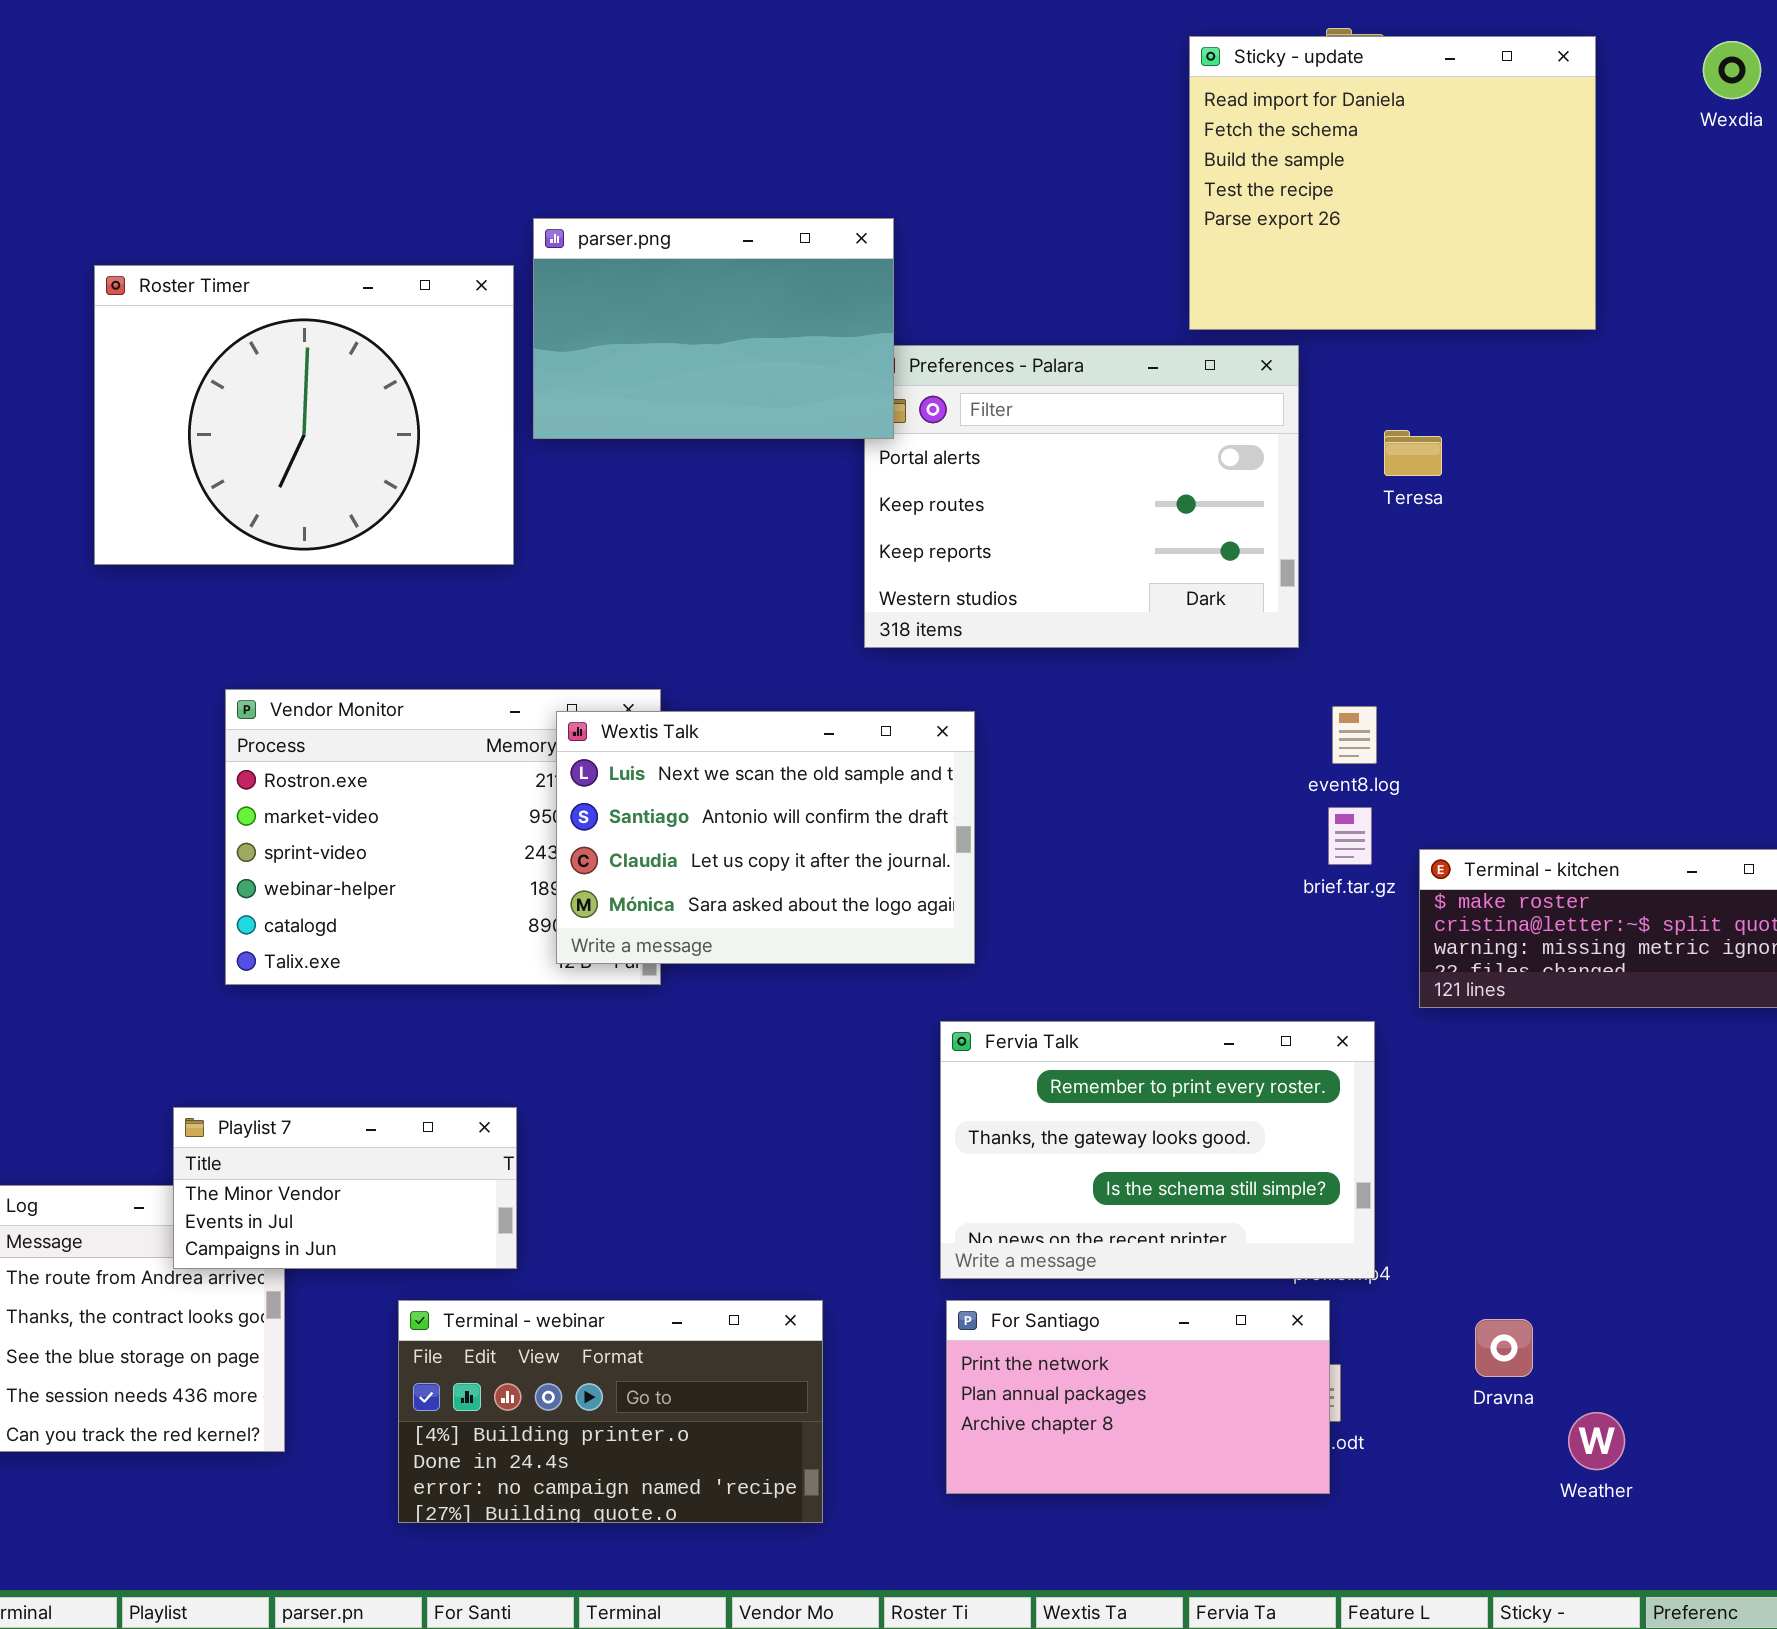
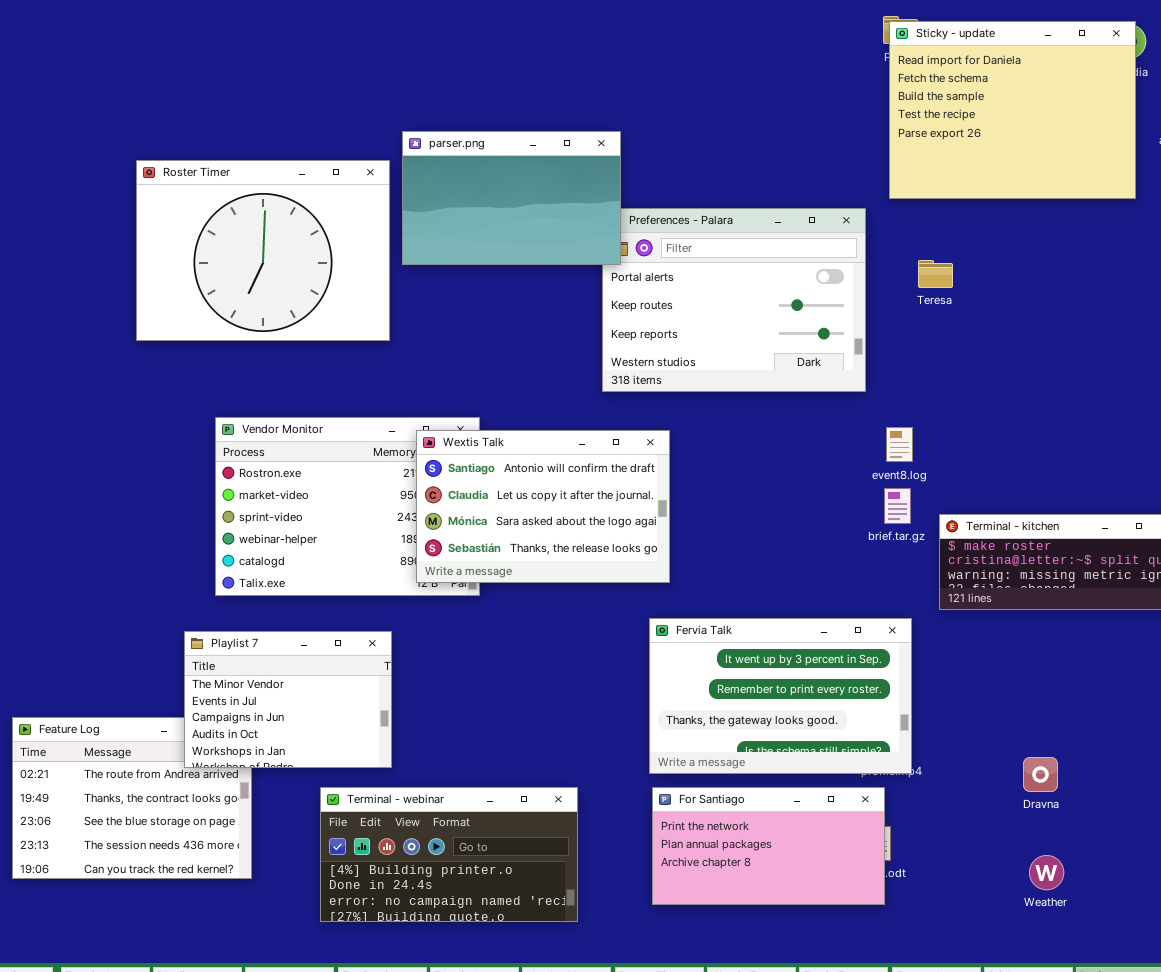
Sticky - update: [1189,36,1596,330] -> [889,21,1136,199], moved
Wextis Talk: [556,711,975,964] -> [416,430,670,583], scrolled down 1 row
Fervia Talk: [940,1021,1375,1279] -> [649,618,912,774], scrolled up 1 row
Playlist 7: [173,1107,517,1269] -> [184,631,392,768], resized
Dravna: [1475,1319,1533,1377] -> [1023,757,1058,792], moved

